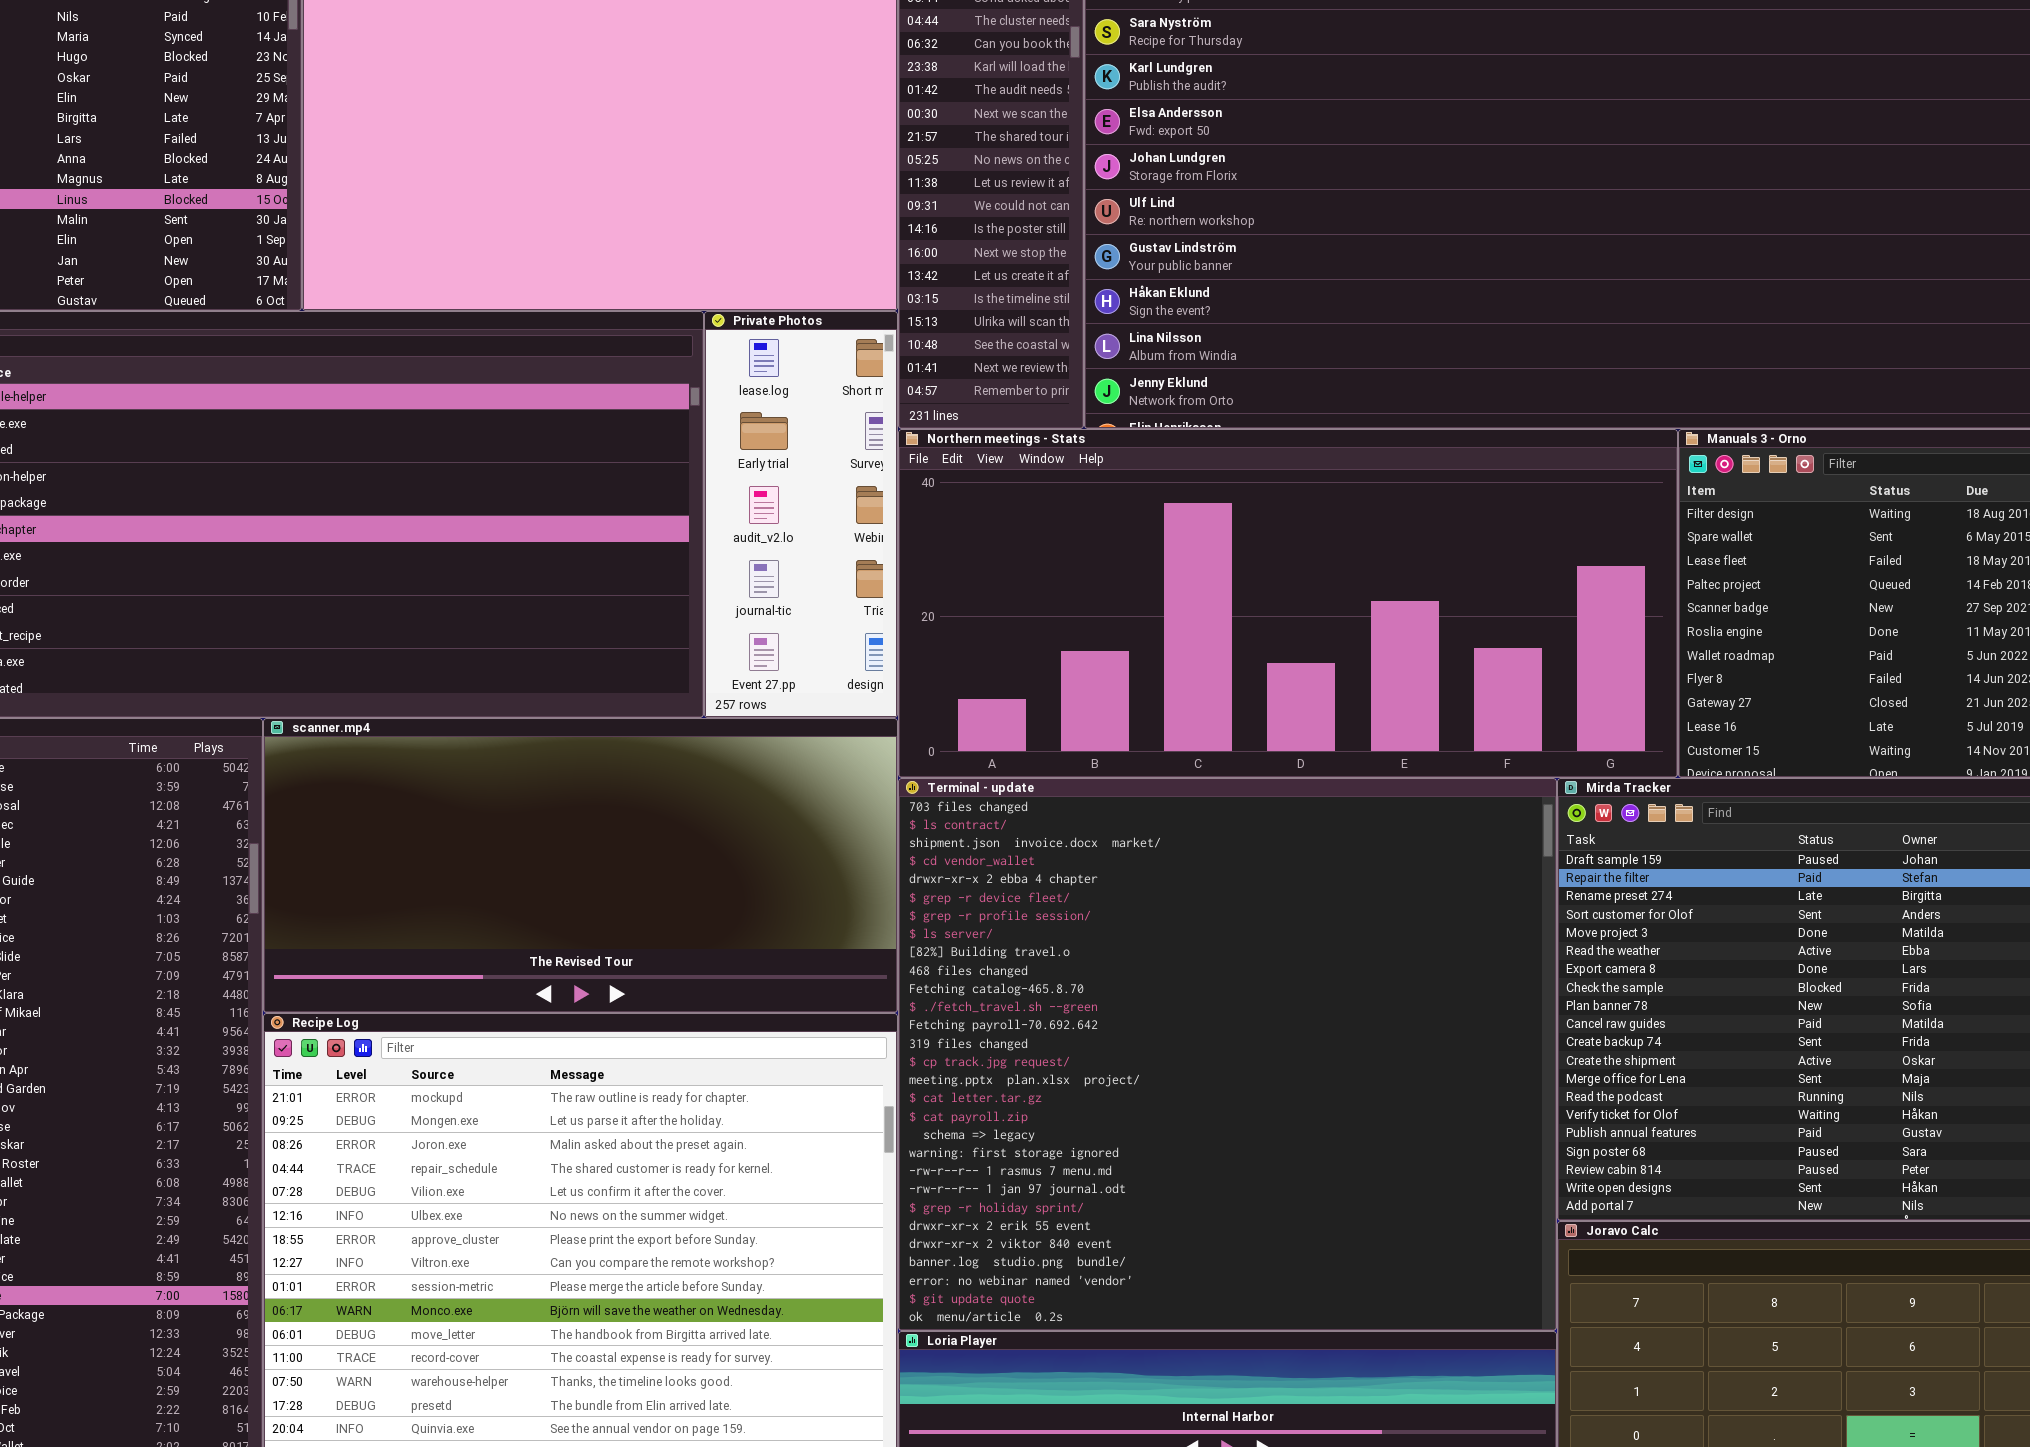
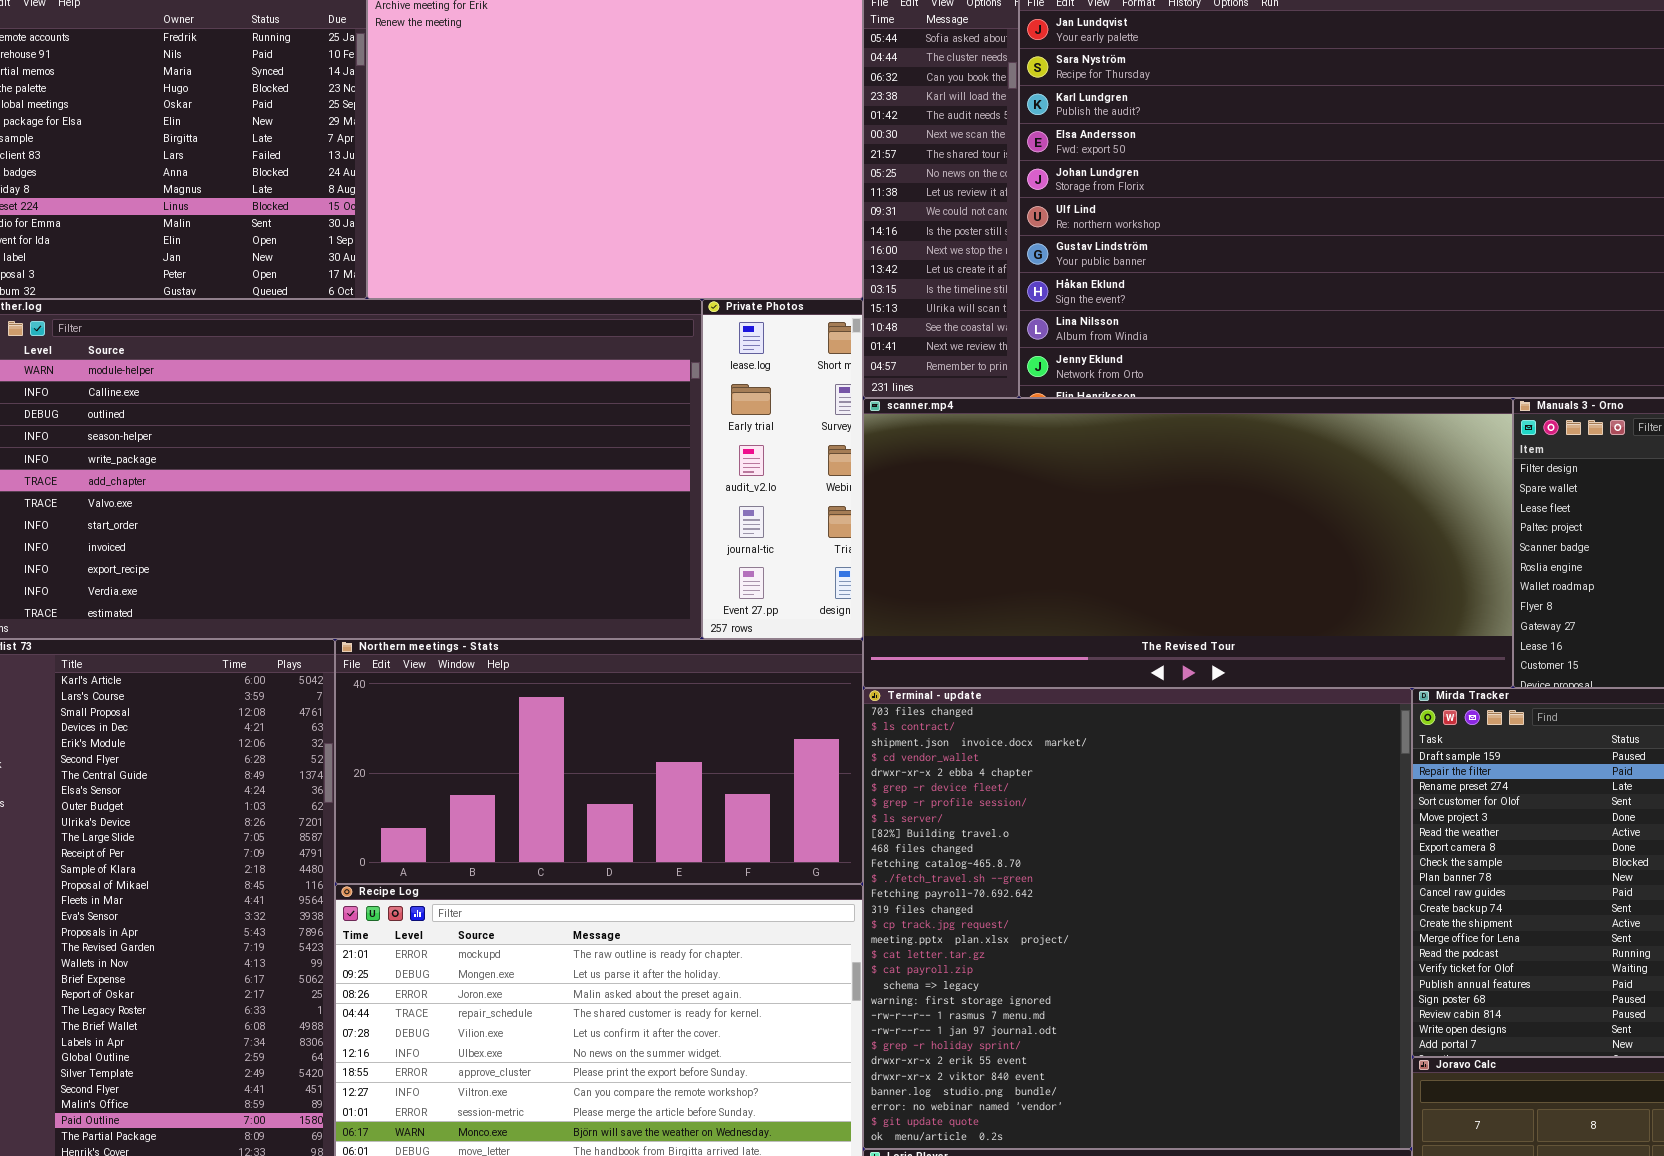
Northern meetings - Stats: [898,429,1678,778] -> [335,639,863,884], moved, resized
scanner.mp4: [263,718,898,1013] -> [863,398,1513,688], moved, resized

